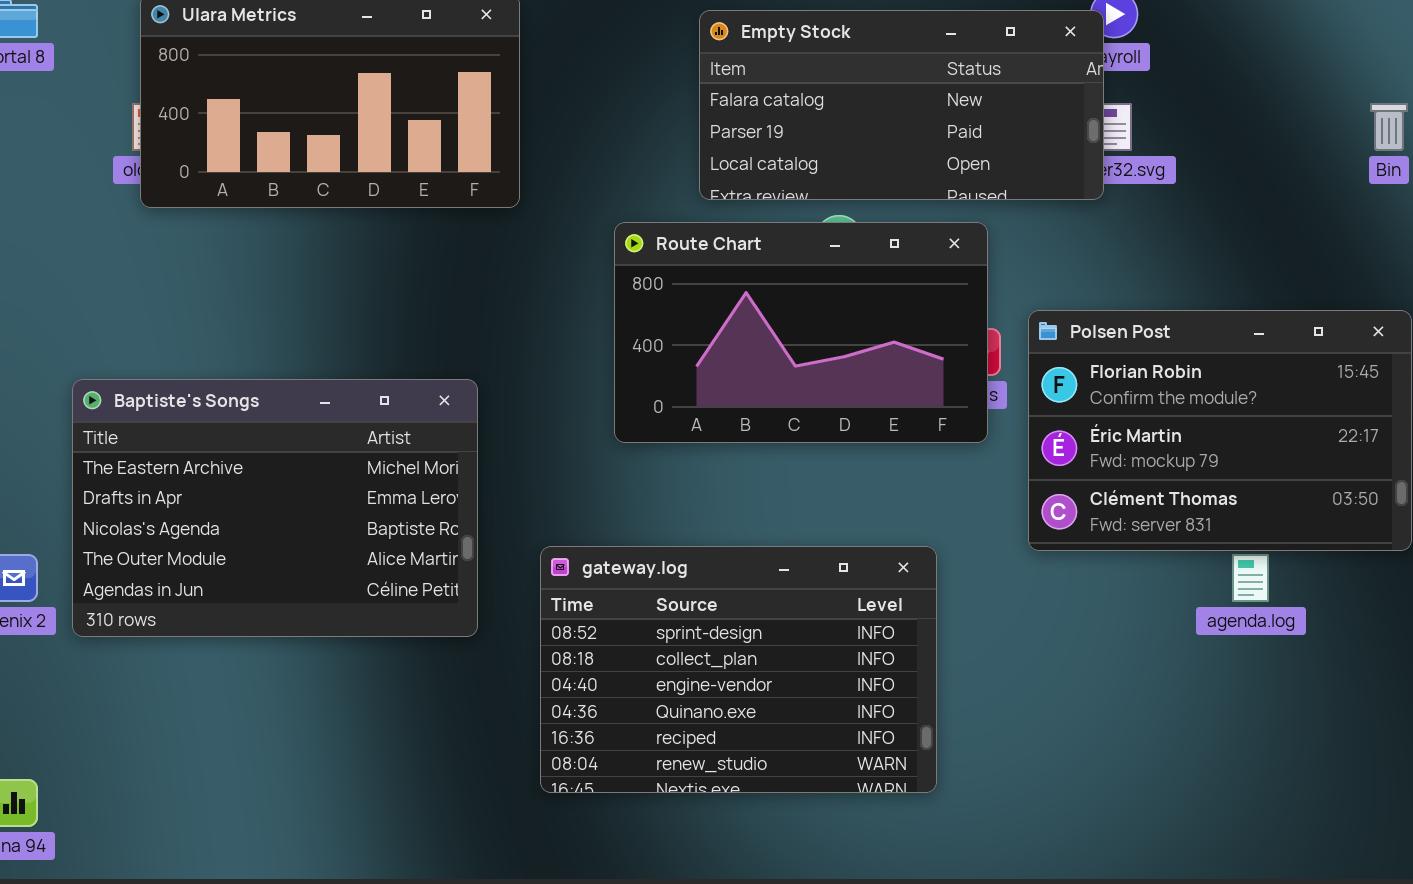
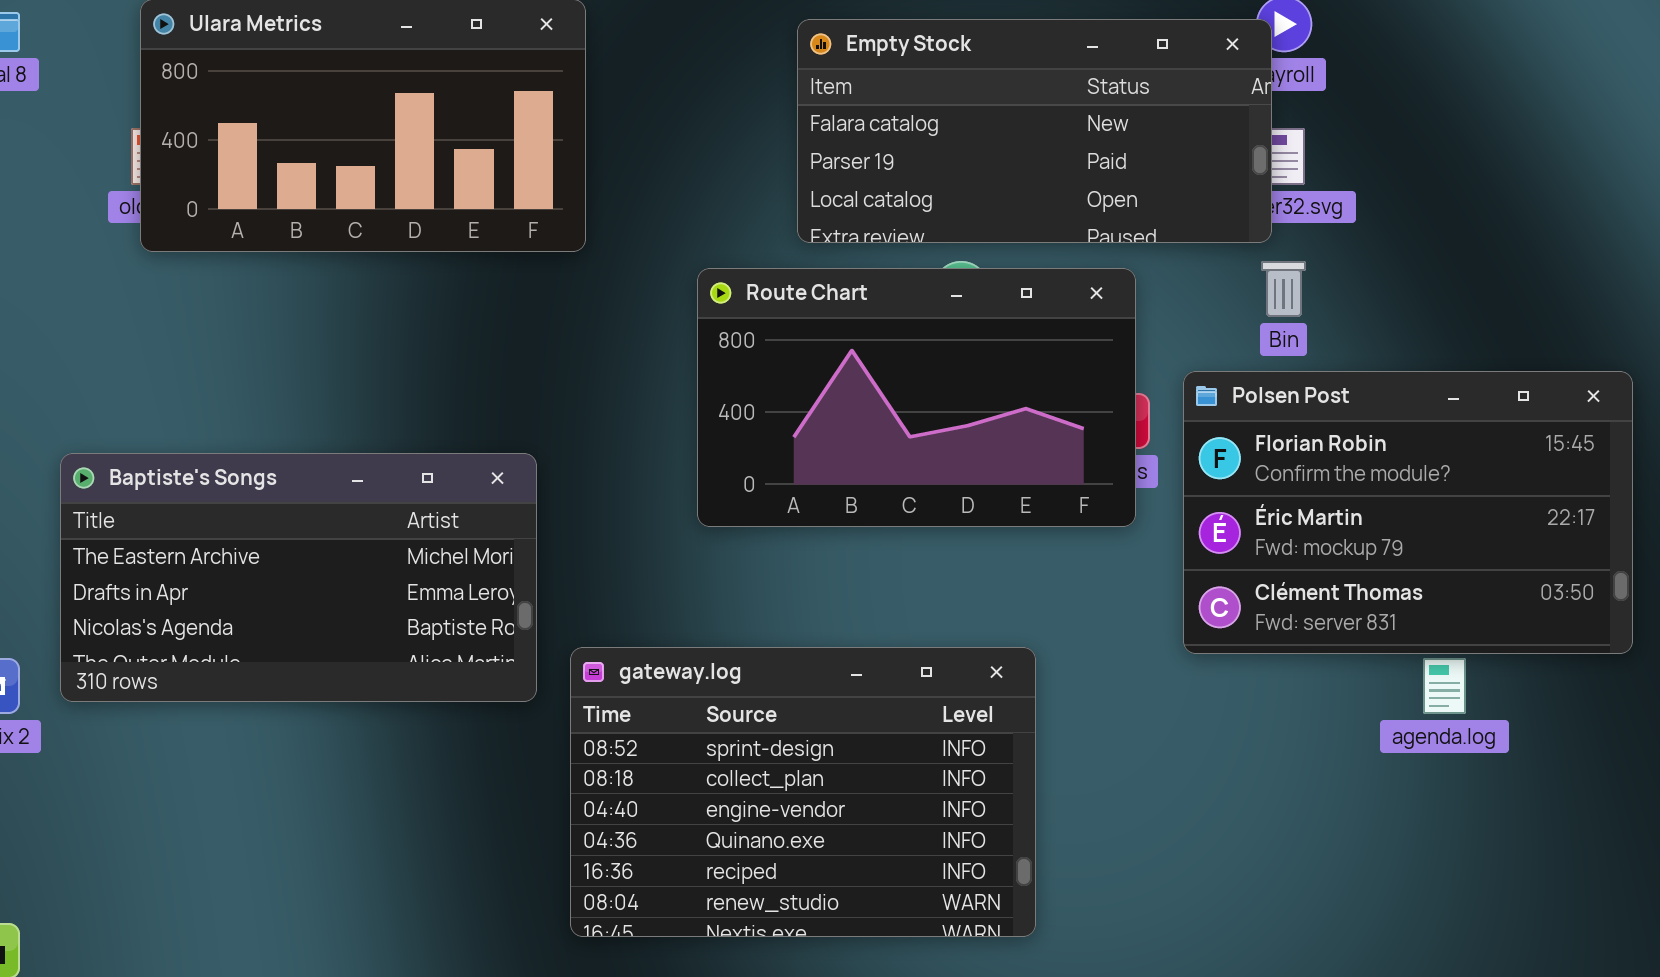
Bin: [1370,103,1408,151] -> [1261,261,1306,317], moved
Baptiste's Songs: [72,379,478,637] -> [60,453,537,702], resized
gateway.log: [540,546,937,793] -> [570,647,1036,937], moved

